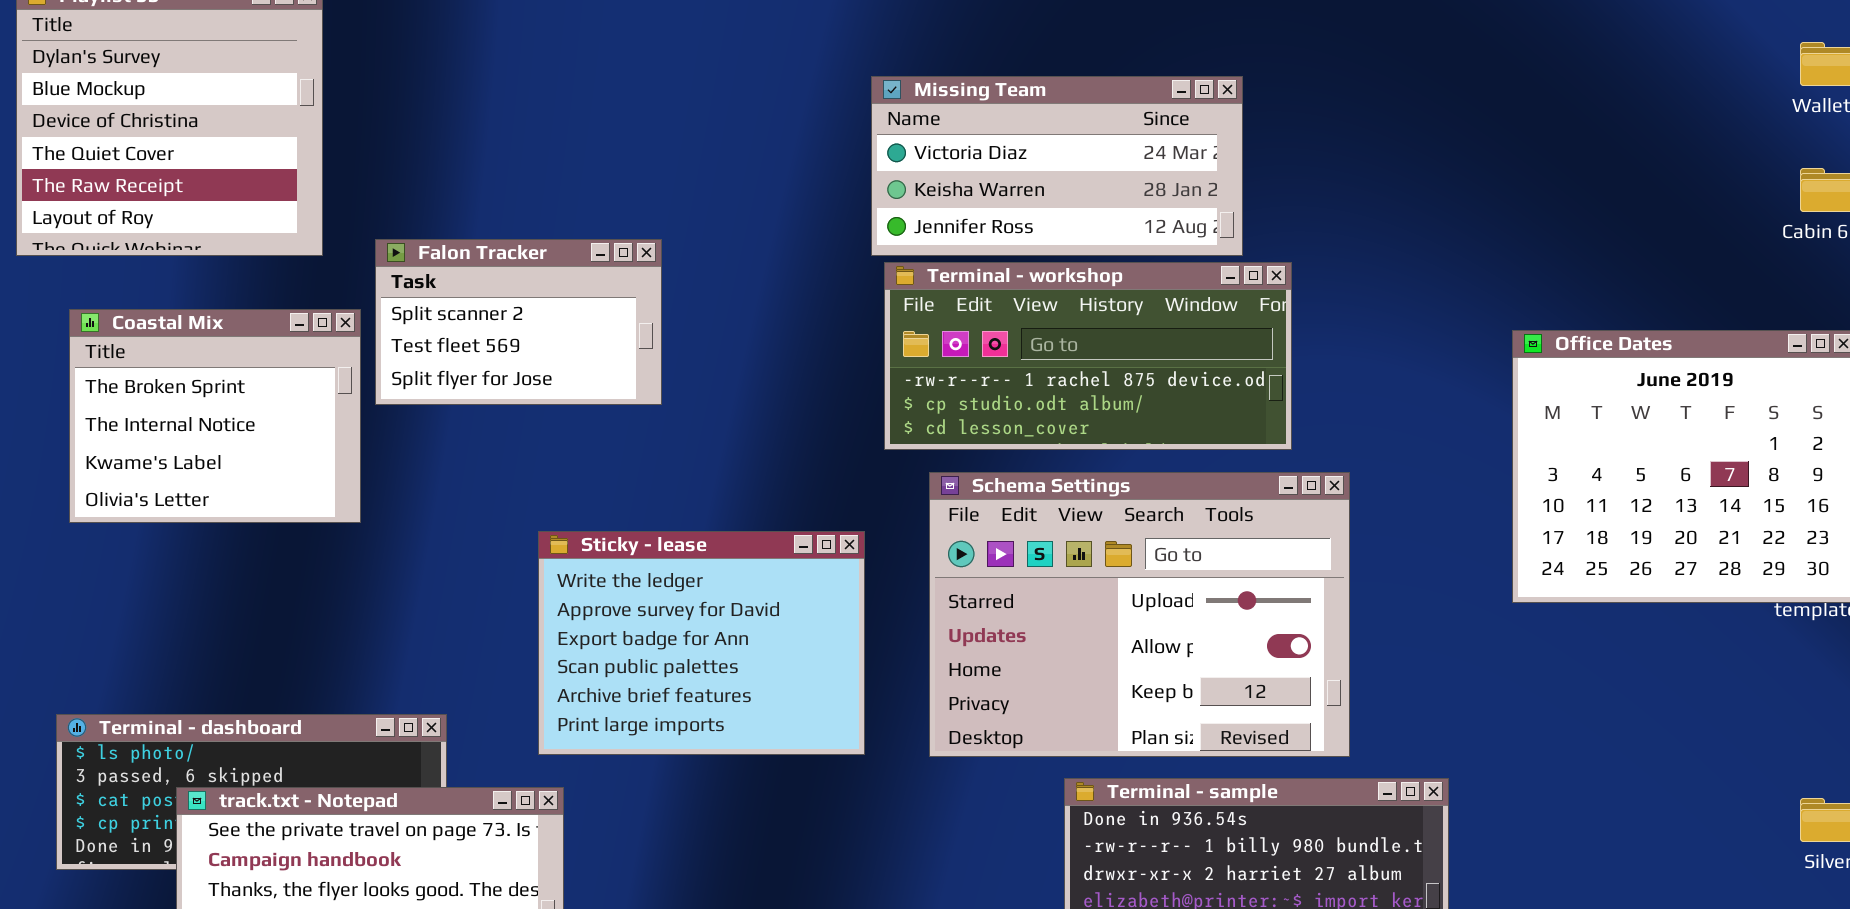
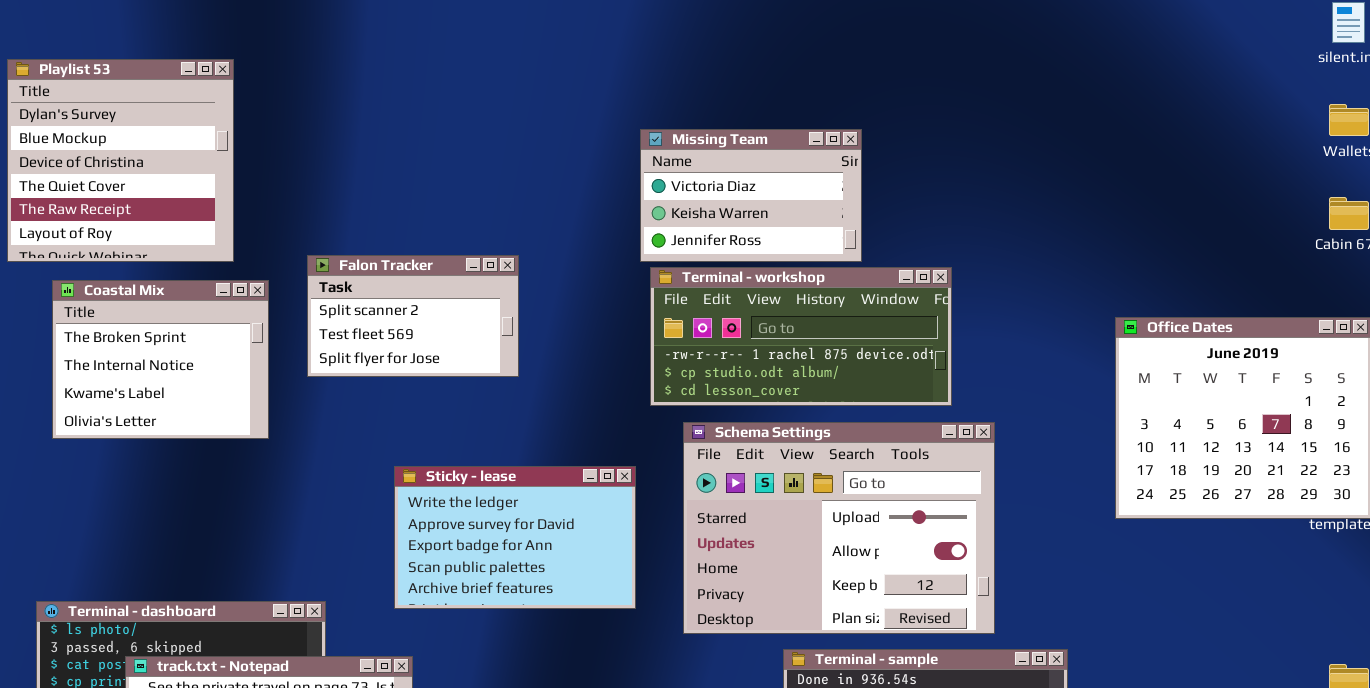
Missing Team: [871,76,1243,256] -> [640,129,862,262], resized
Falon Tracker: [375,239,662,405] -> [307,255,519,377], moved
Coastal Mix: [69,309,361,523] -> [52,280,269,439], moved
Sticky - lease: [538,531,865,755] -> [394,466,636,609], resized

